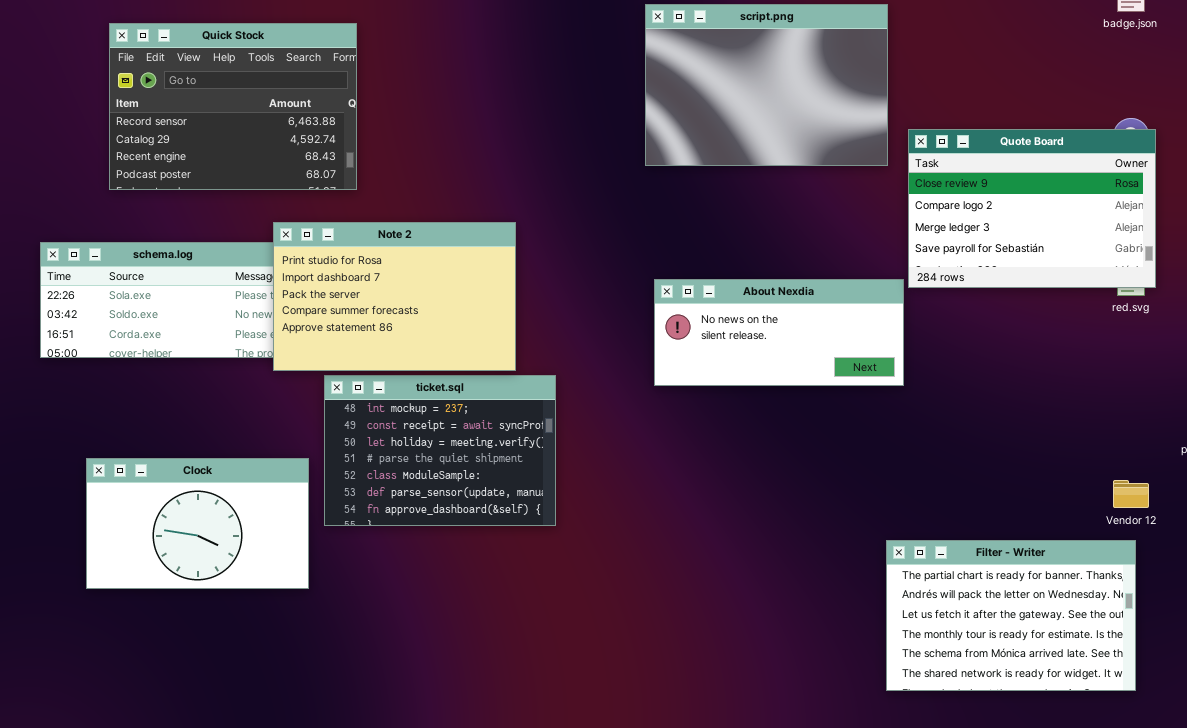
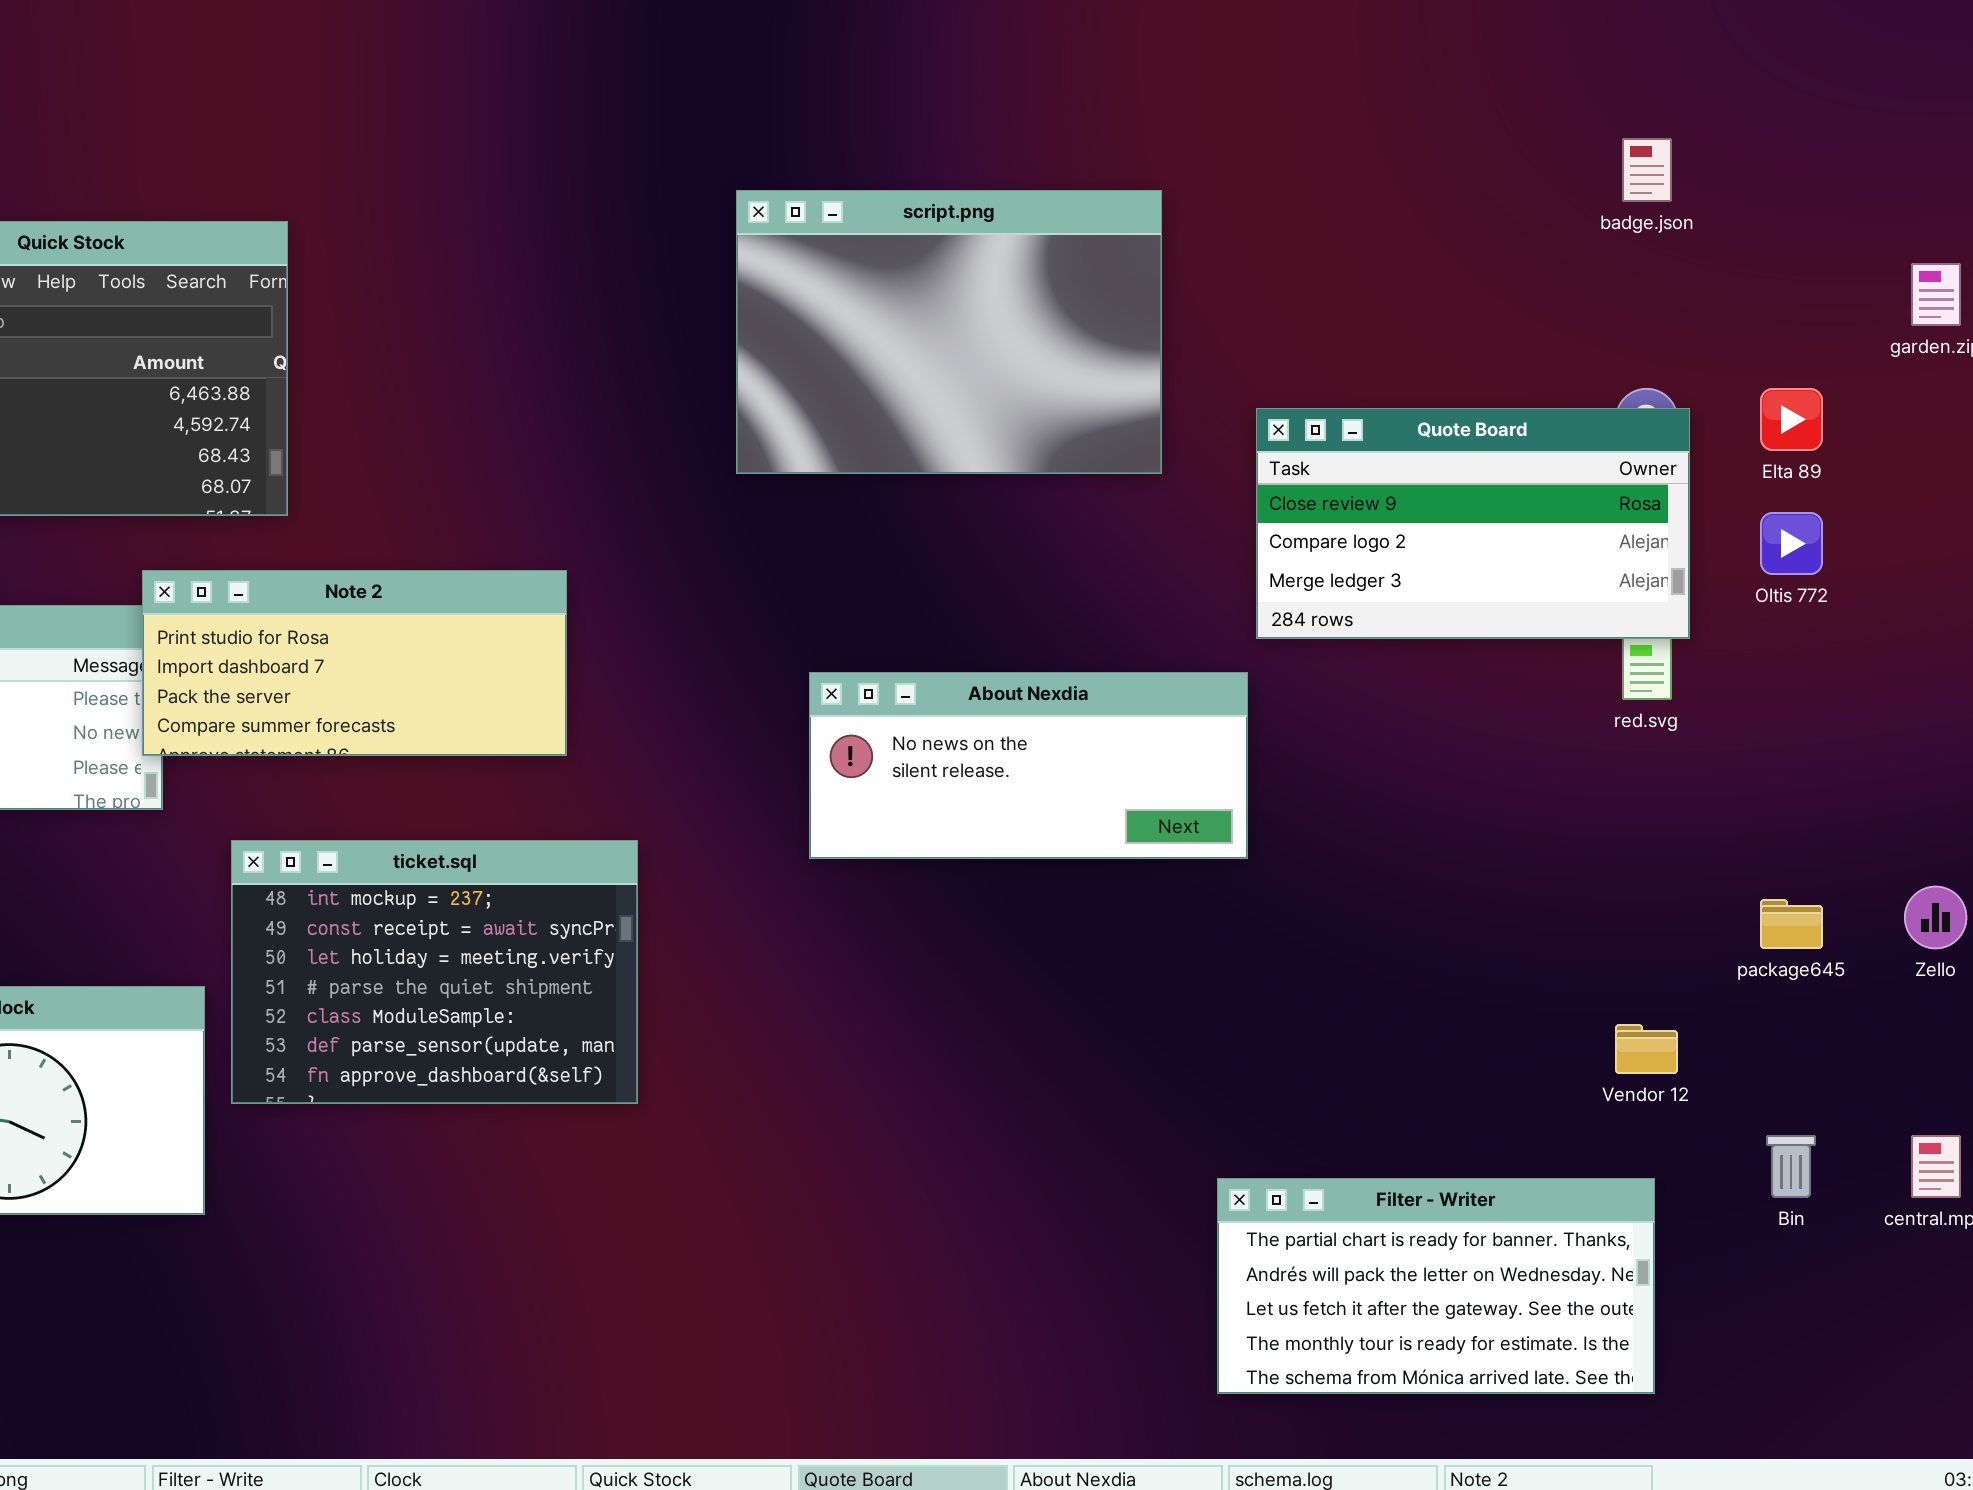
script.png: [645,4,888,166] -> [736,190,1162,474], moved
Quote Board: [908,129,1156,288] -> [1256,408,1690,639], resized
Note 2: [273,222,516,371] -> [142,570,567,756], resized
Filter - Writer: [886,540,1136,691] -> [1217,1178,1655,1394], resized

